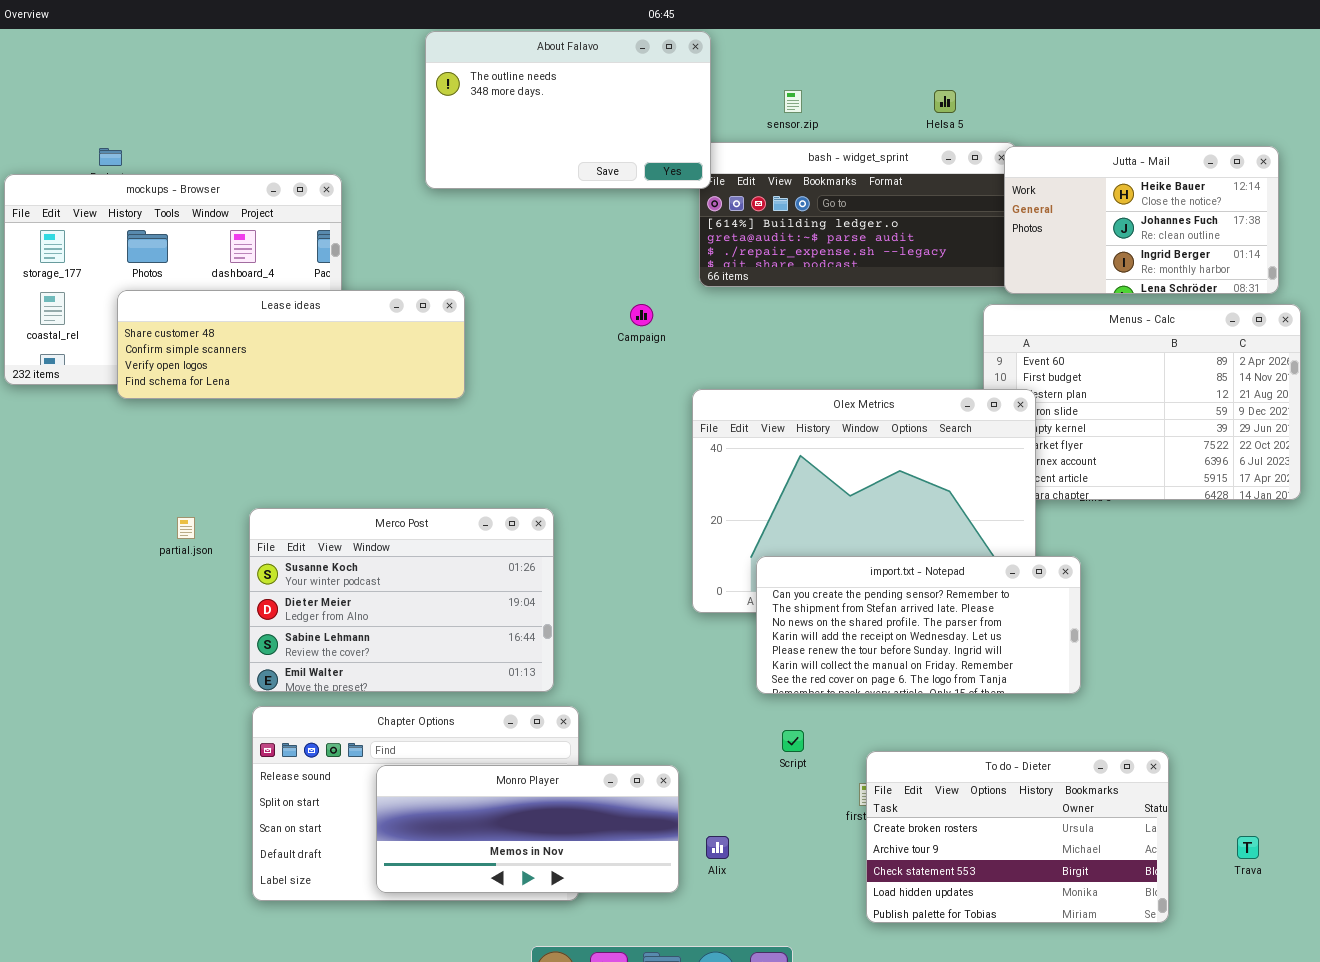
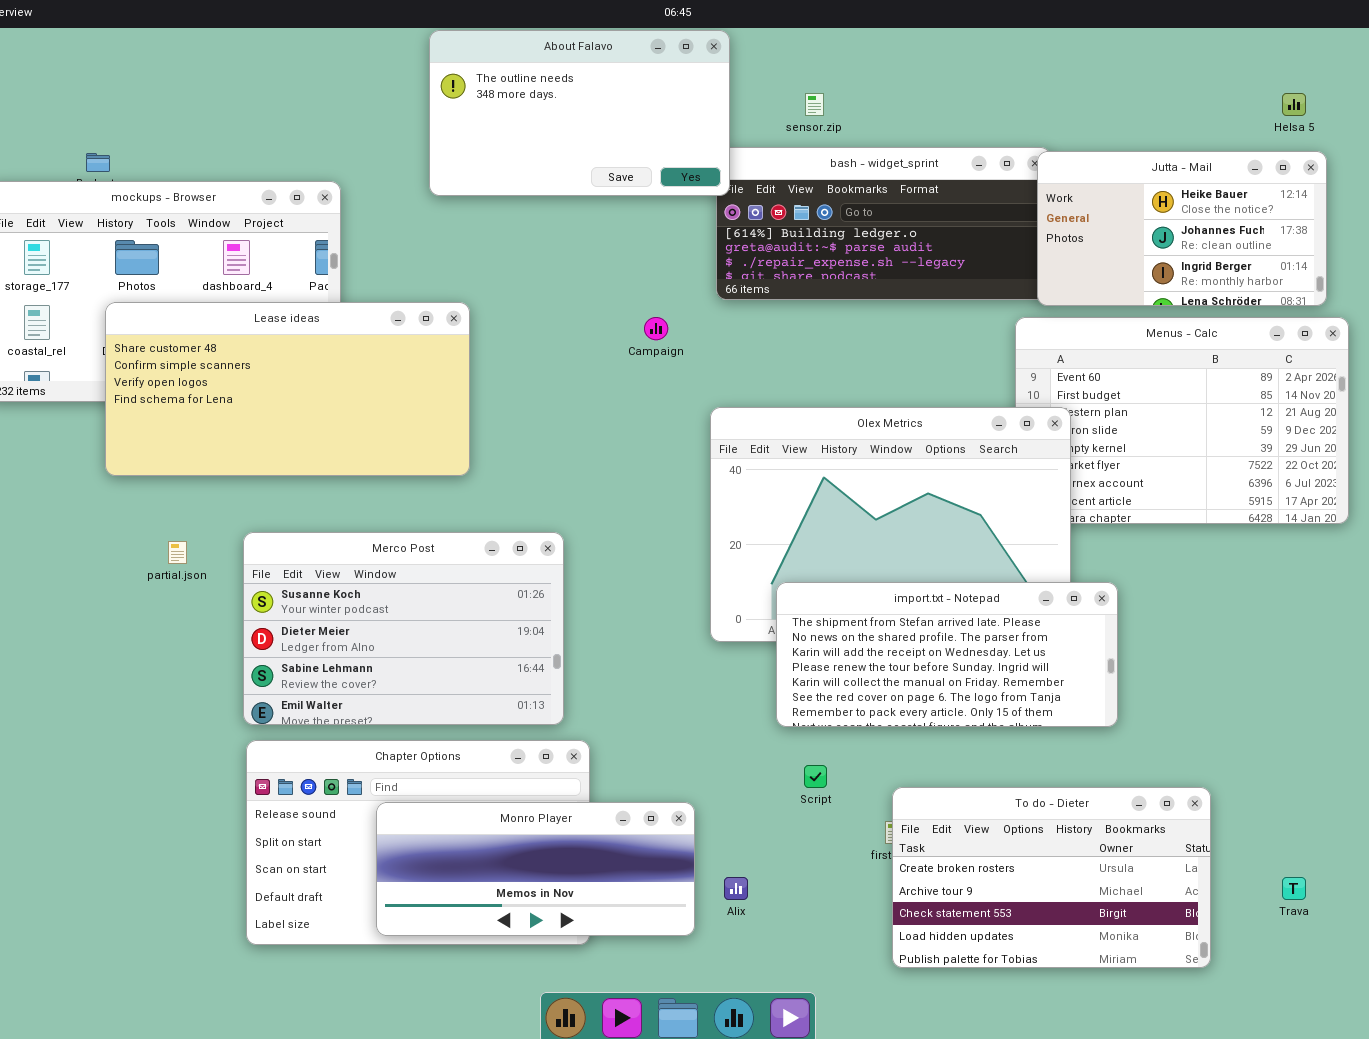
Helsa 5: [934,90,956,113] -> [1282,93,1306,116], moved
Lease ideas: [117,290,465,399] -> [105,302,470,476], resized
import.txt - Notepad: [756,556,1081,694] -> [776,582,1118,727], scrolled down 1 row

